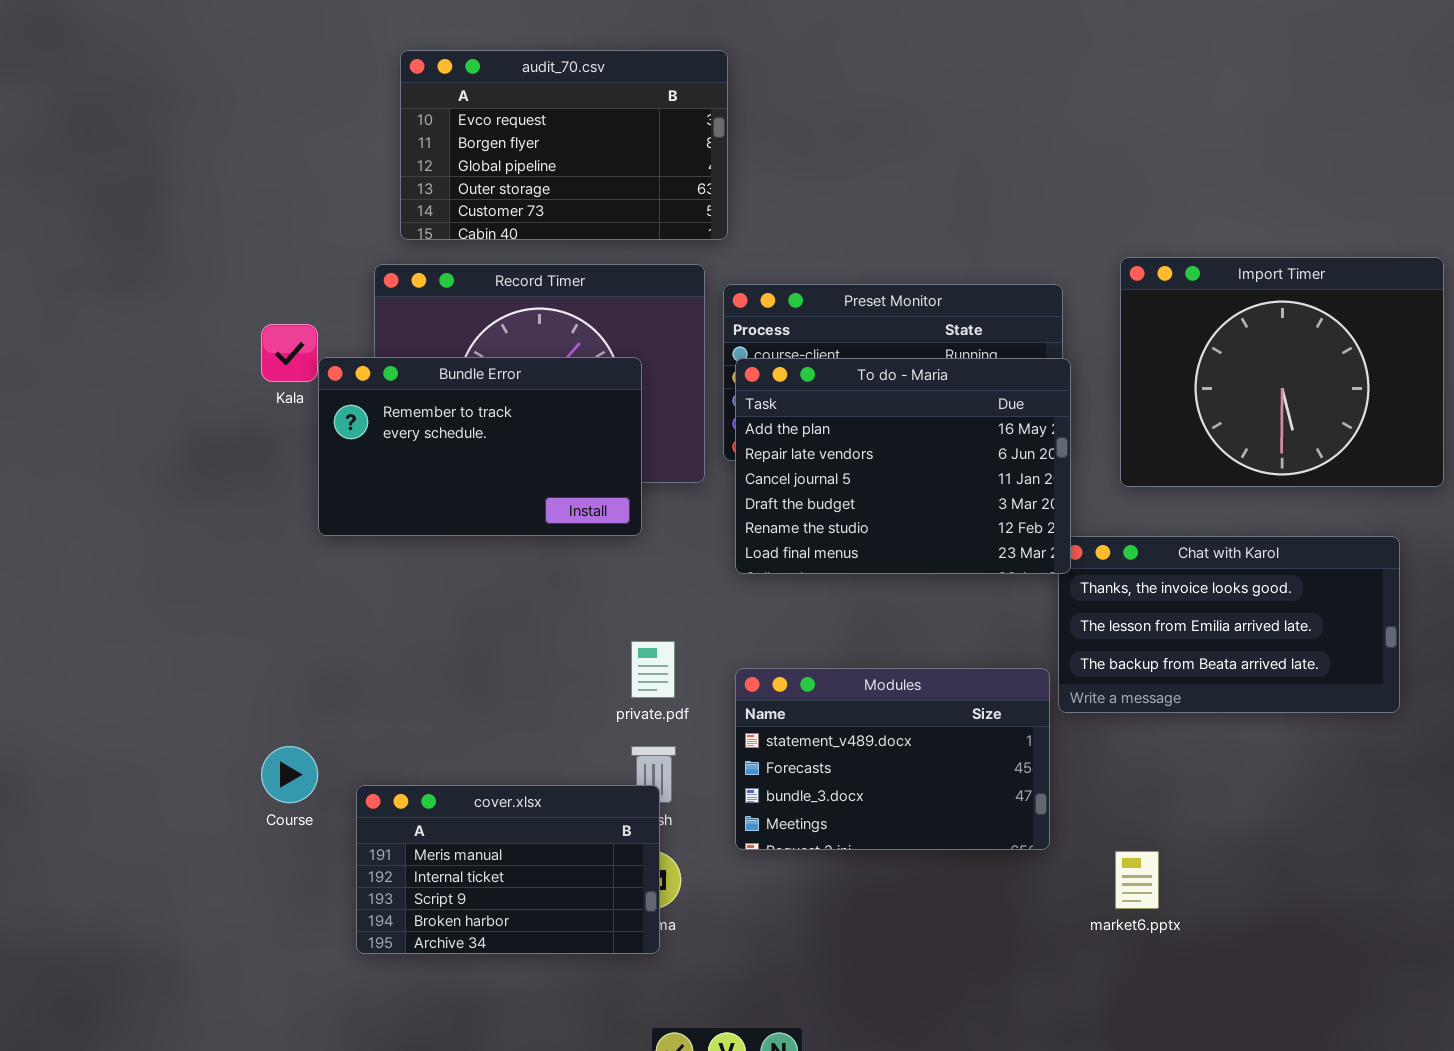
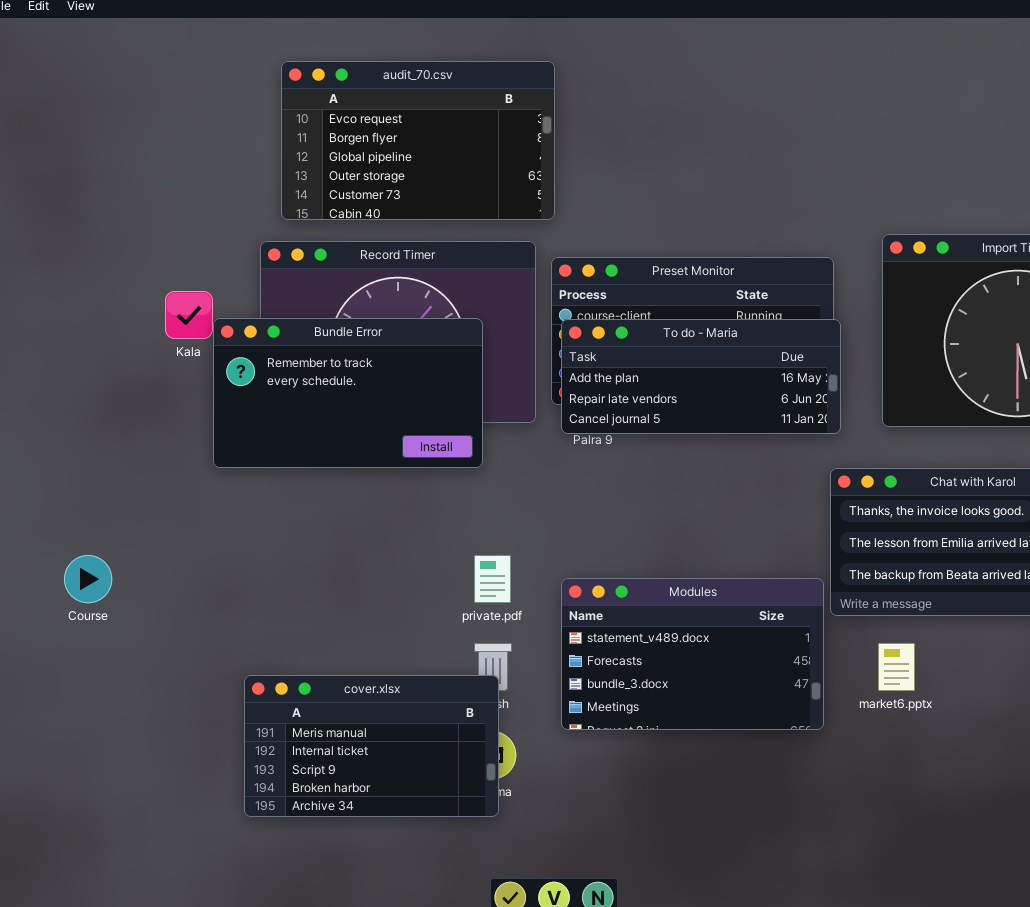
To do - Maria: [735,358,1071,574] -> [561,319,841,434], resized
Course: [261,746,318,803] -> [64,555,112,603], moved
market6.pptx: [1115,851,1159,909] -> [878,643,915,691], moved

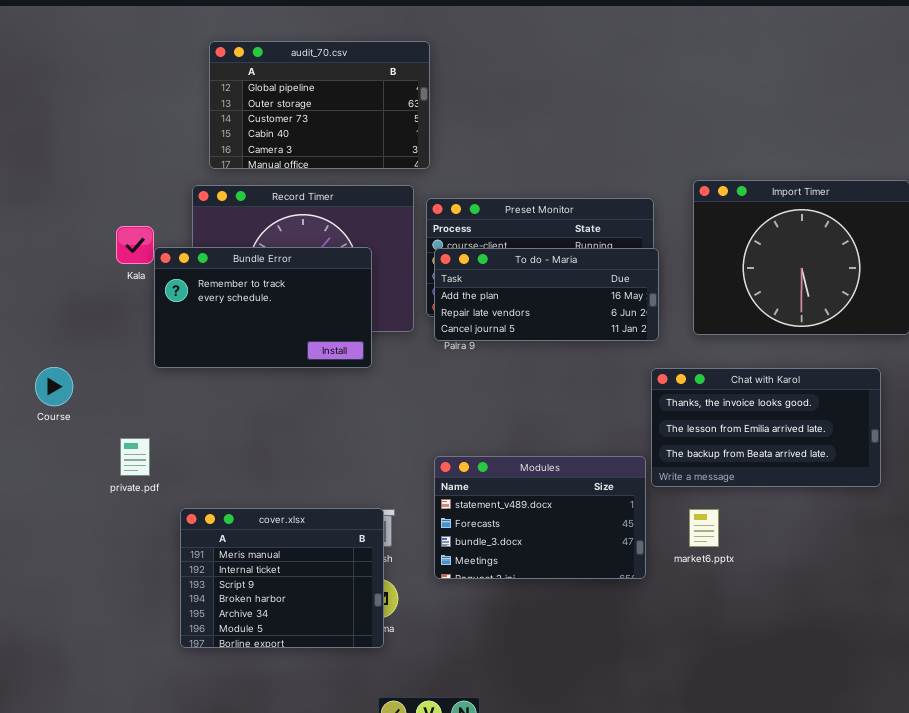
audit_70.csv: [281,61,555,220] -> [209,41,430,169], scrolled down 2 rows
Course: [64,555,112,603] -> [35,367,73,406], moved
private.pdf: [474,555,511,603] -> [120,438,150,476], moved
cover.xlsx: [244,675,499,817] -> [180,508,384,648], resized

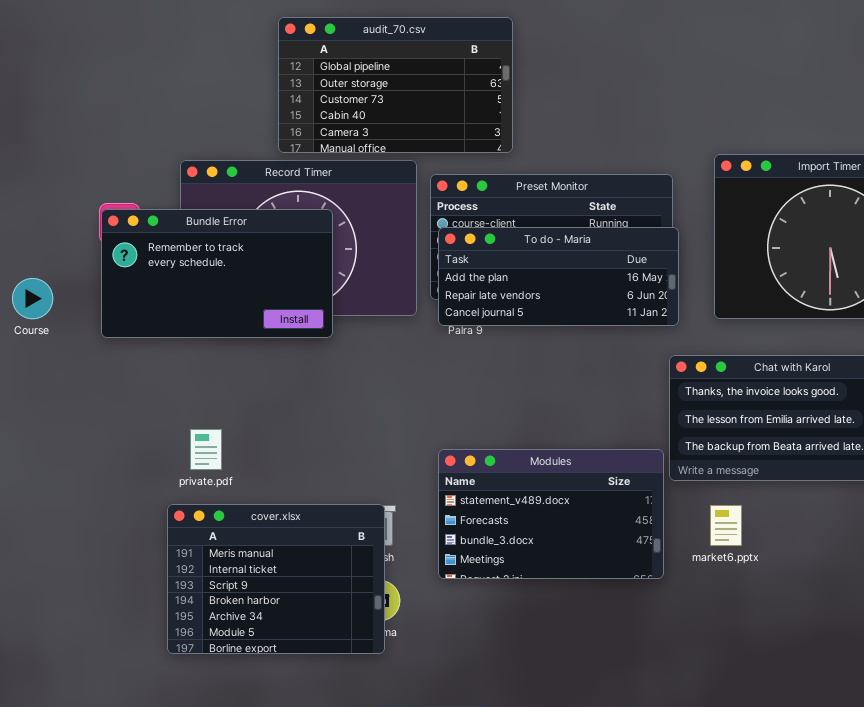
audit_70.csv: [209,41,430,169] -> [278,17,513,153], moved
Bundle Error: [154,247,372,368] -> [101,209,333,338], moved
Course: [35,367,73,406] -> [12,278,53,319], moved
private.pdf: [120,438,150,476] -> [190,429,222,470], moved

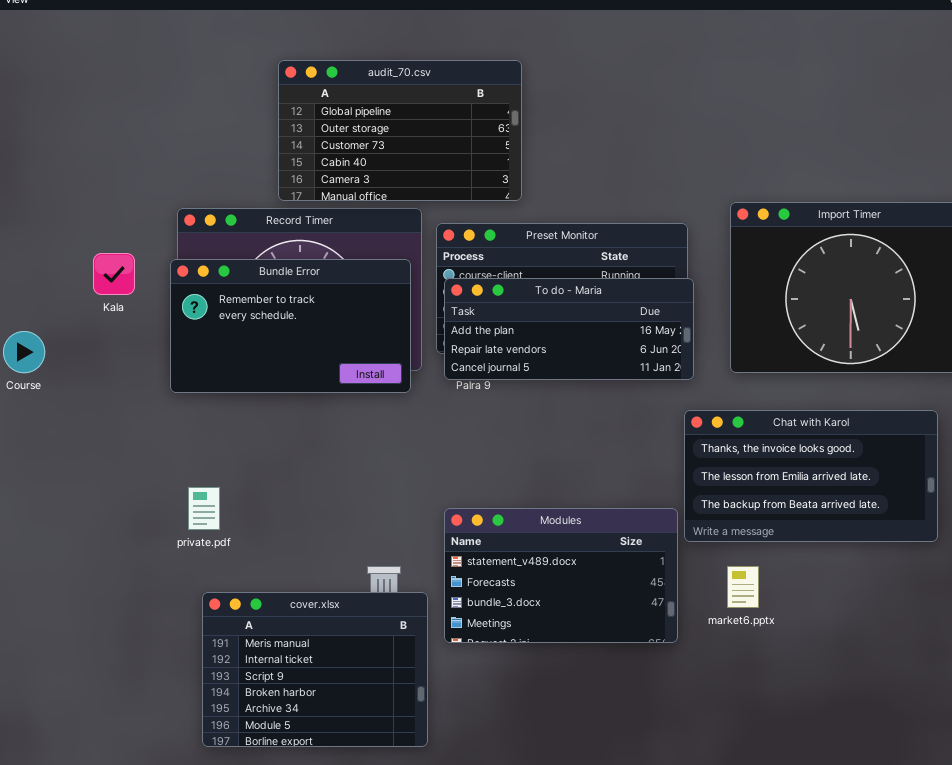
Bundle Error: [101,209,333,338] -> [170,259,411,393], moved
cover.xlsx: [167,504,385,654] -> [202,592,428,747], moved

